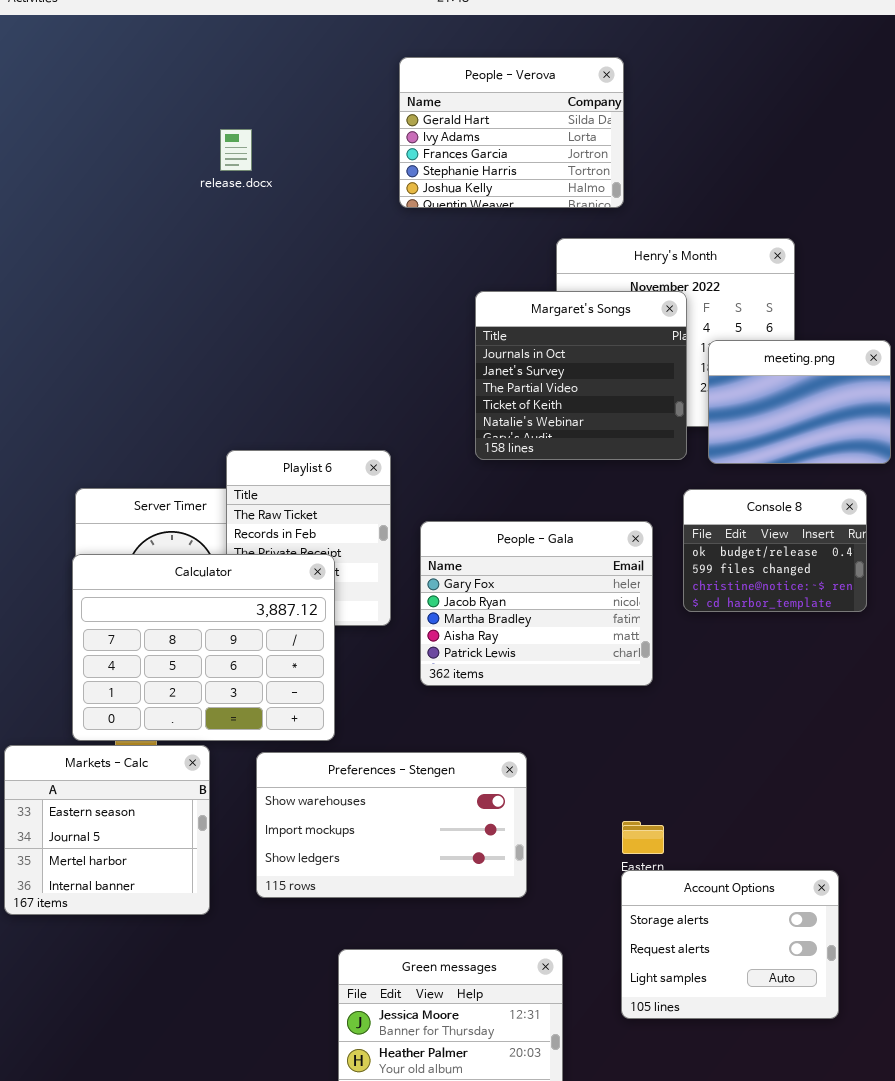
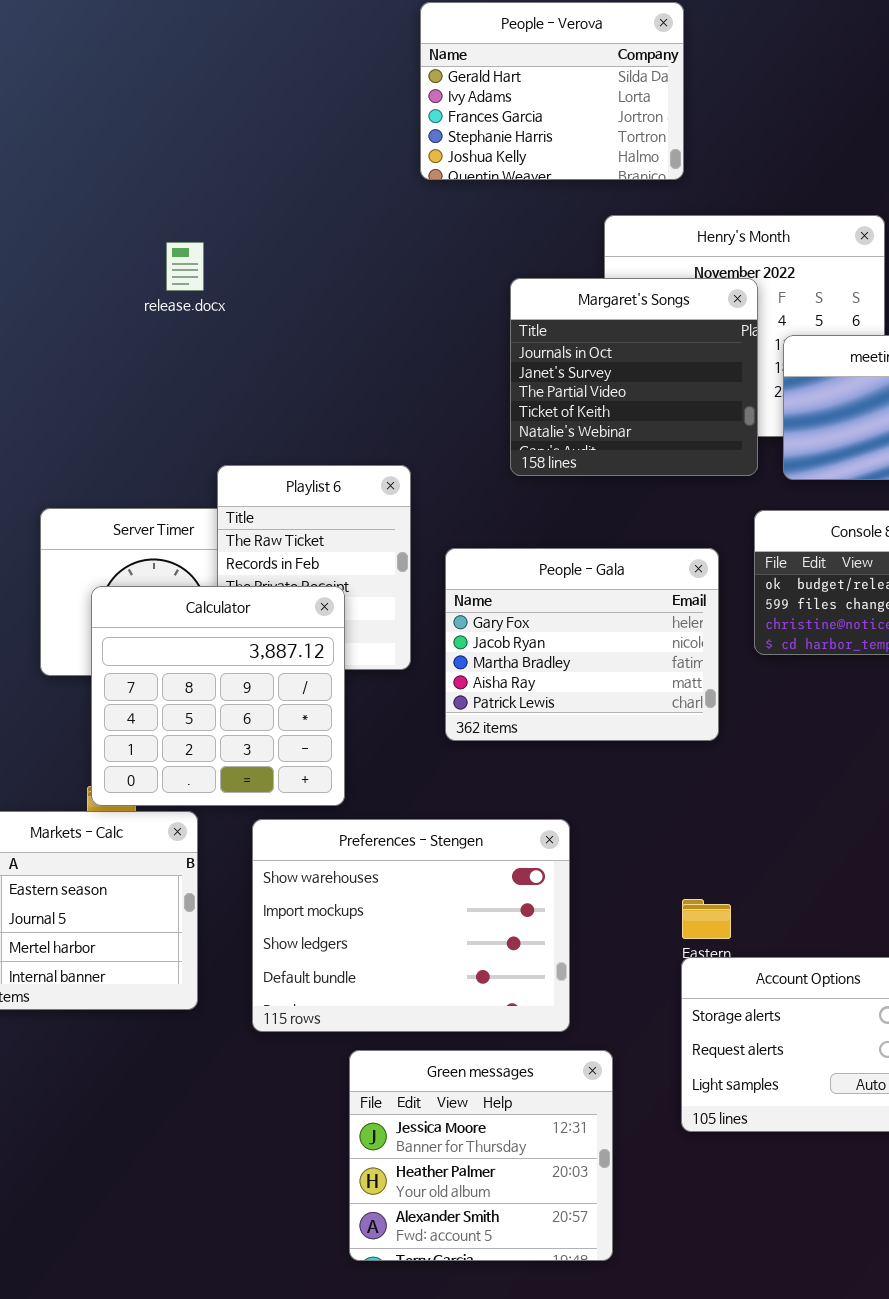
release.docx: [220,129,252,171] -> [166,242,204,291], moved
Calculator: [72,554,335,741] -> [91,586,345,806], resized
Preferences - Stengen: [256,752,527,898] -> [252,819,570,1032], resized

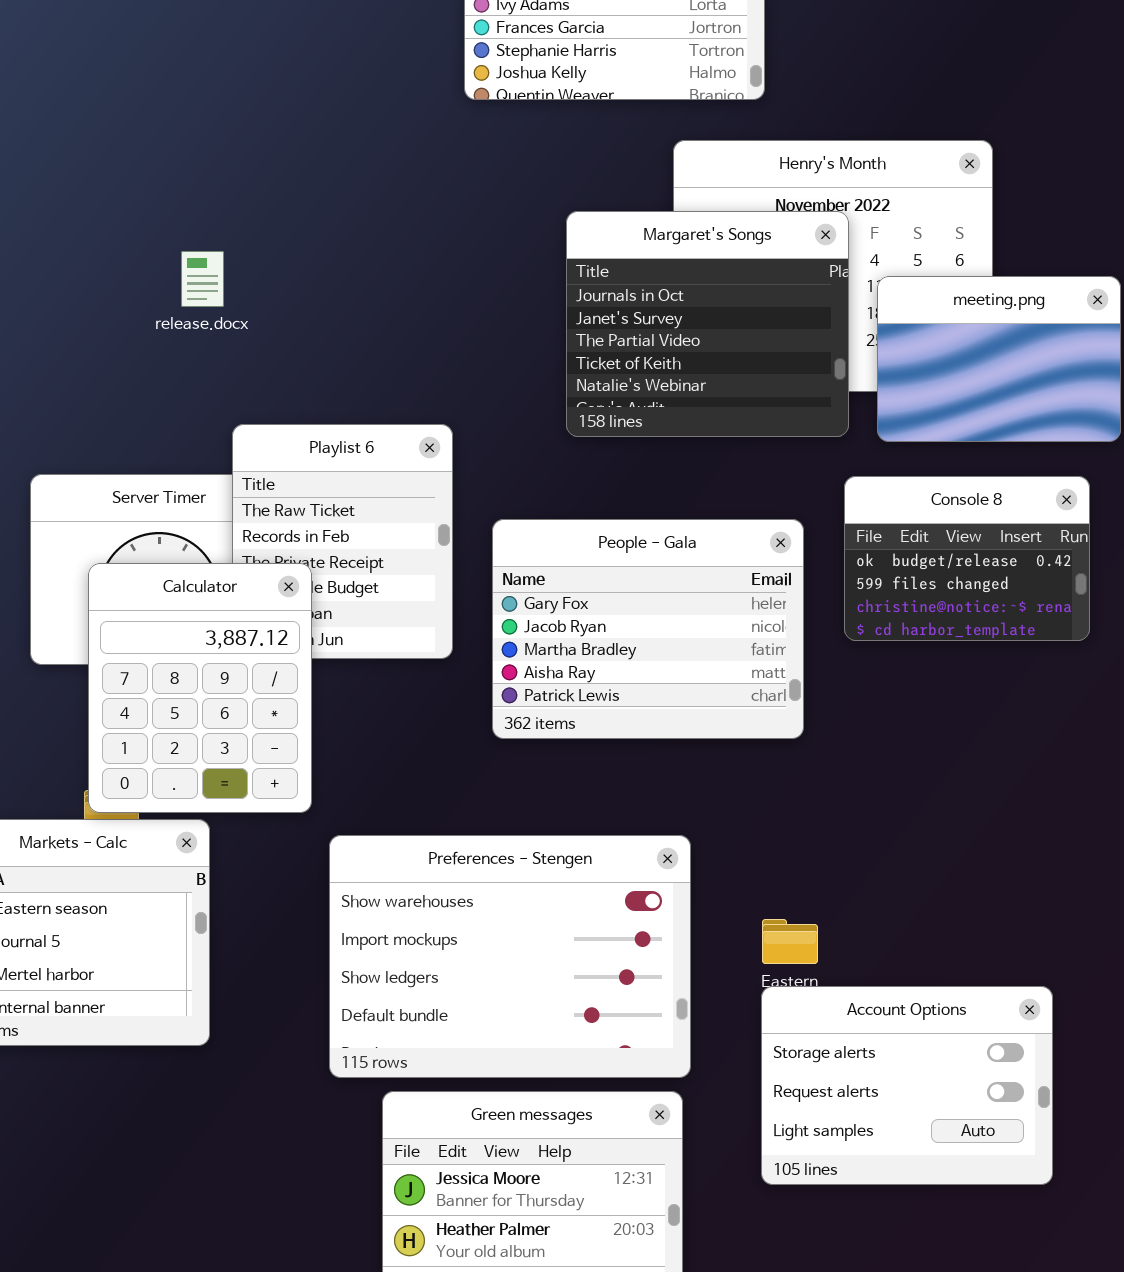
release.docx: [166,242,204,291] -> [181,251,224,307], moved
Calculator: [91,586,345,806] -> [88,563,312,813], resized
Preferences - Stengen: [252,819,570,1032] -> [329,835,691,1078], moved

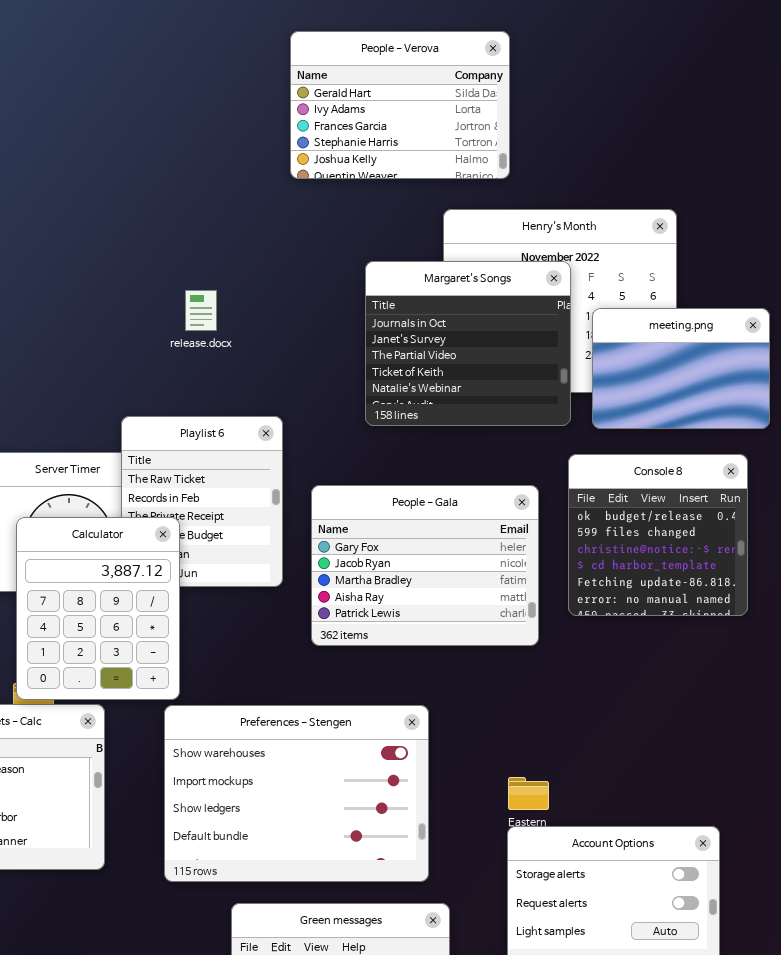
release.docx: [181,251,224,307] -> [185,290,217,331], moved
Console 8: [844,476,1090,641] -> [568,454,748,616], resized
Preferences - Stengen: [329,835,691,1078] -> [164,705,429,882], moved

